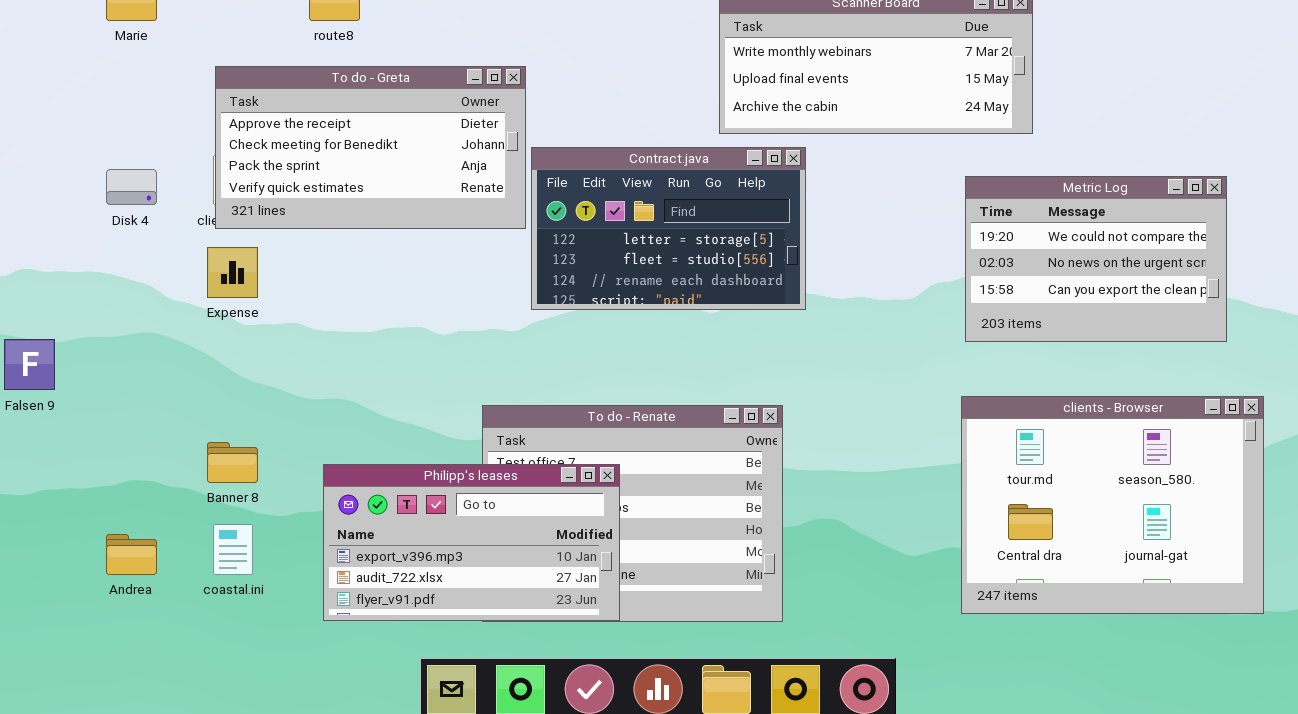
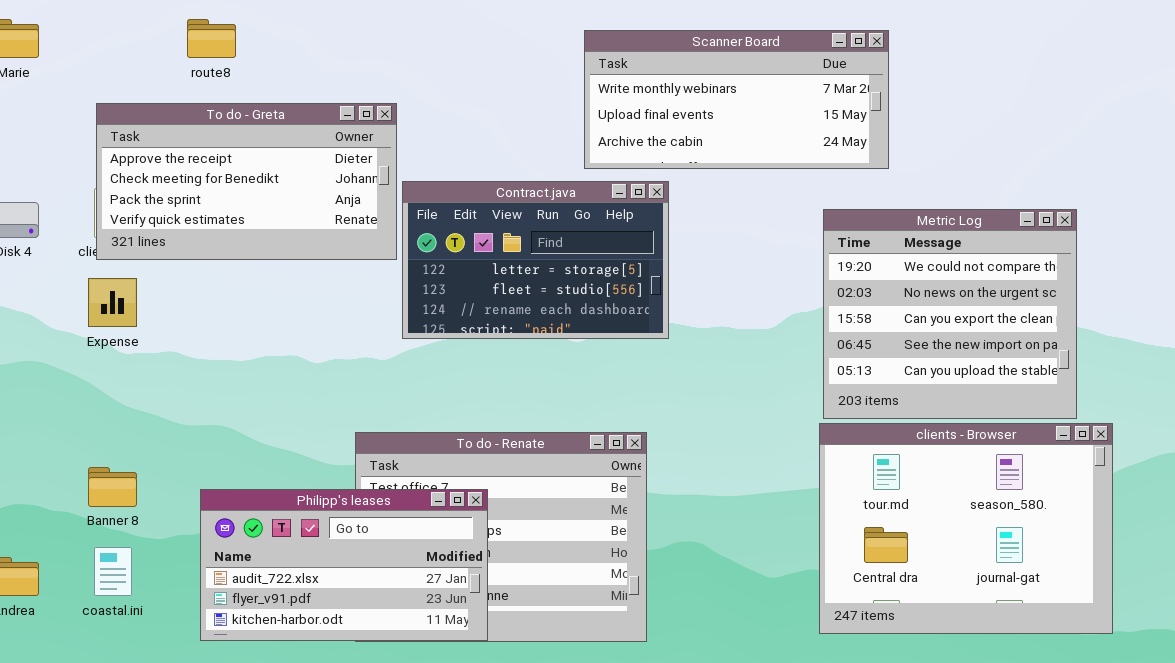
Metric Log: [965,176,1227,342] -> [823,209,1077,419], resized
Philipp's leases: [323,464,620,621] -> [200,489,488,641], scrolled down 1 row

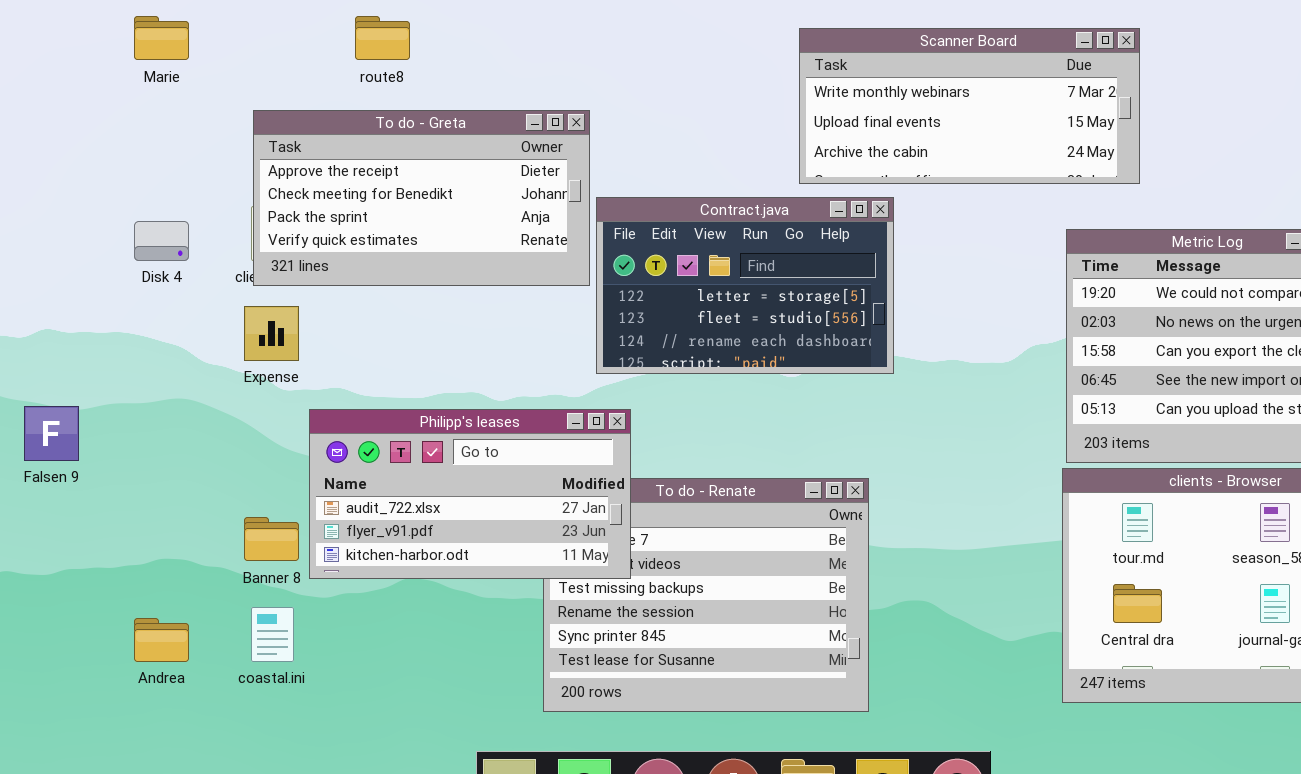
Philipp's leases: [200,489,488,641] -> [309,409,631,579], moved

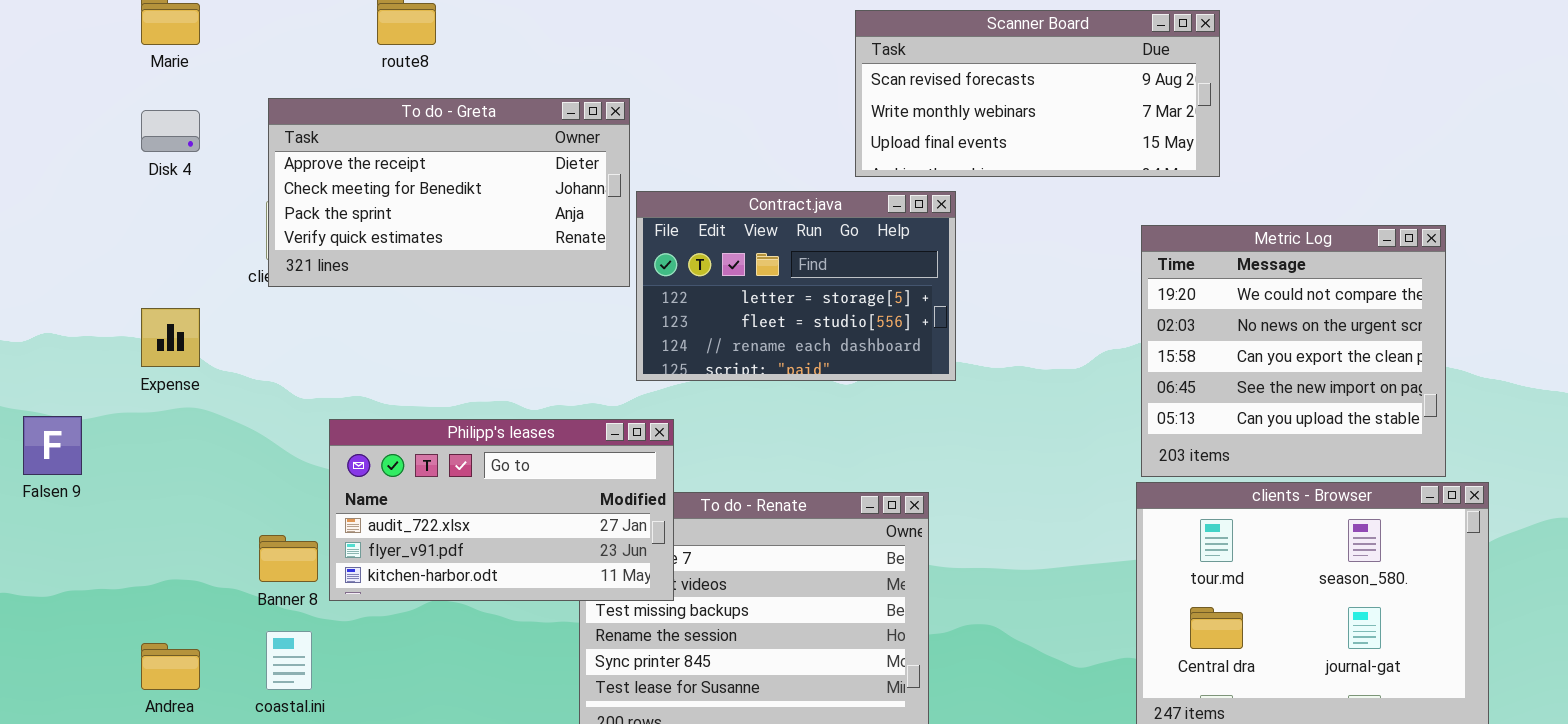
Scanner Board: [799,28,1140,184] -> [855,10,1220,177], scrolled up 1 row
Disk 4: [134,221,189,261] -> [141,110,200,152], moved
Expense: [244,306,299,361] -> [141,308,200,367], moved

